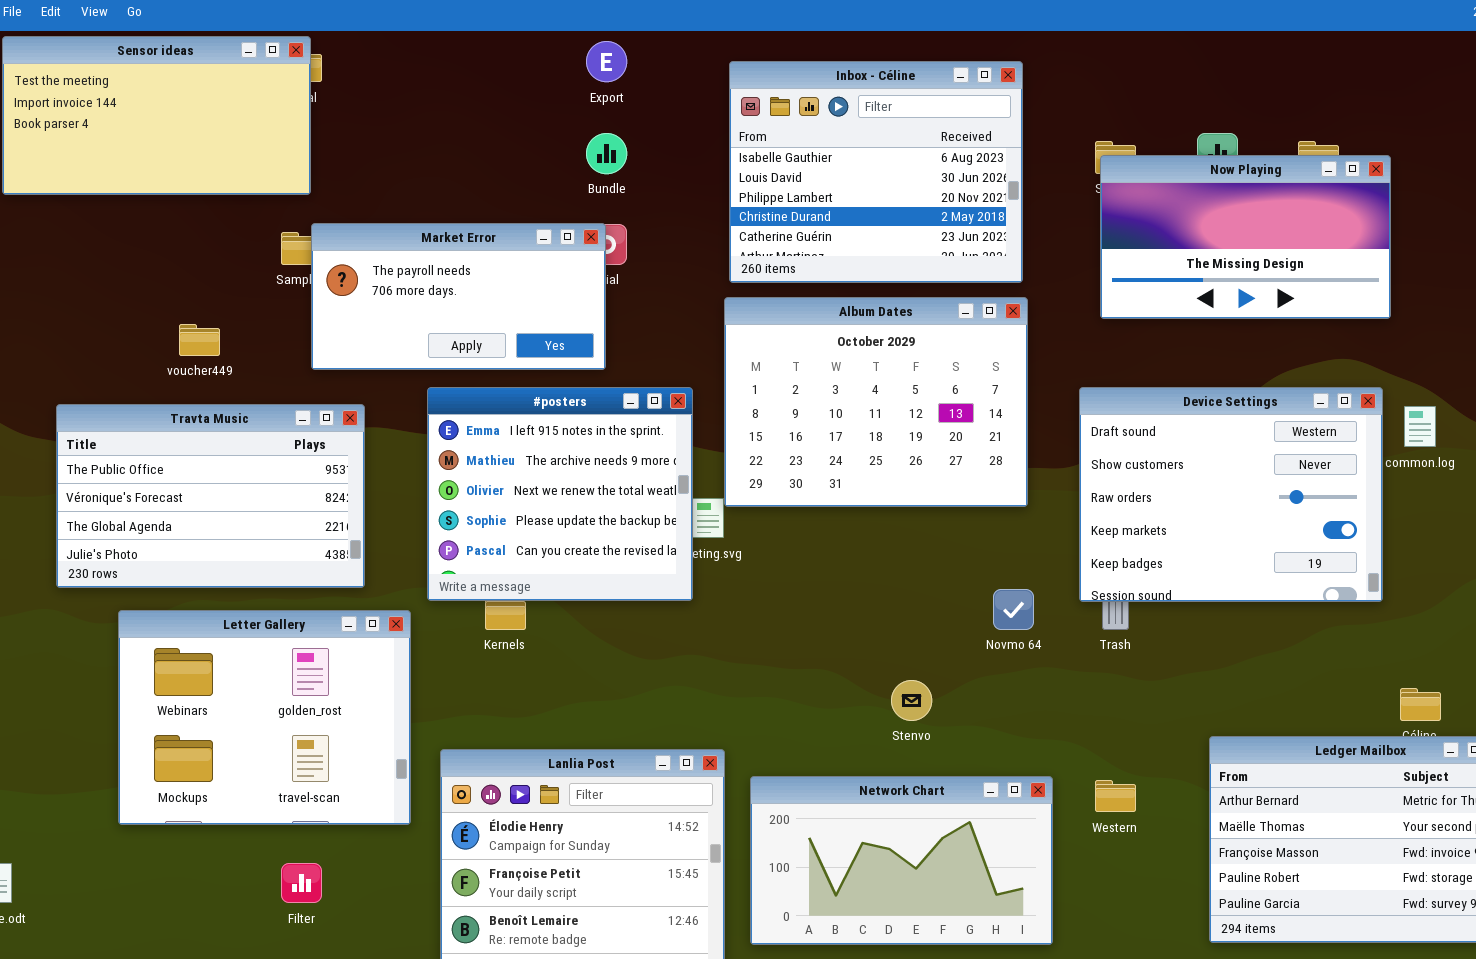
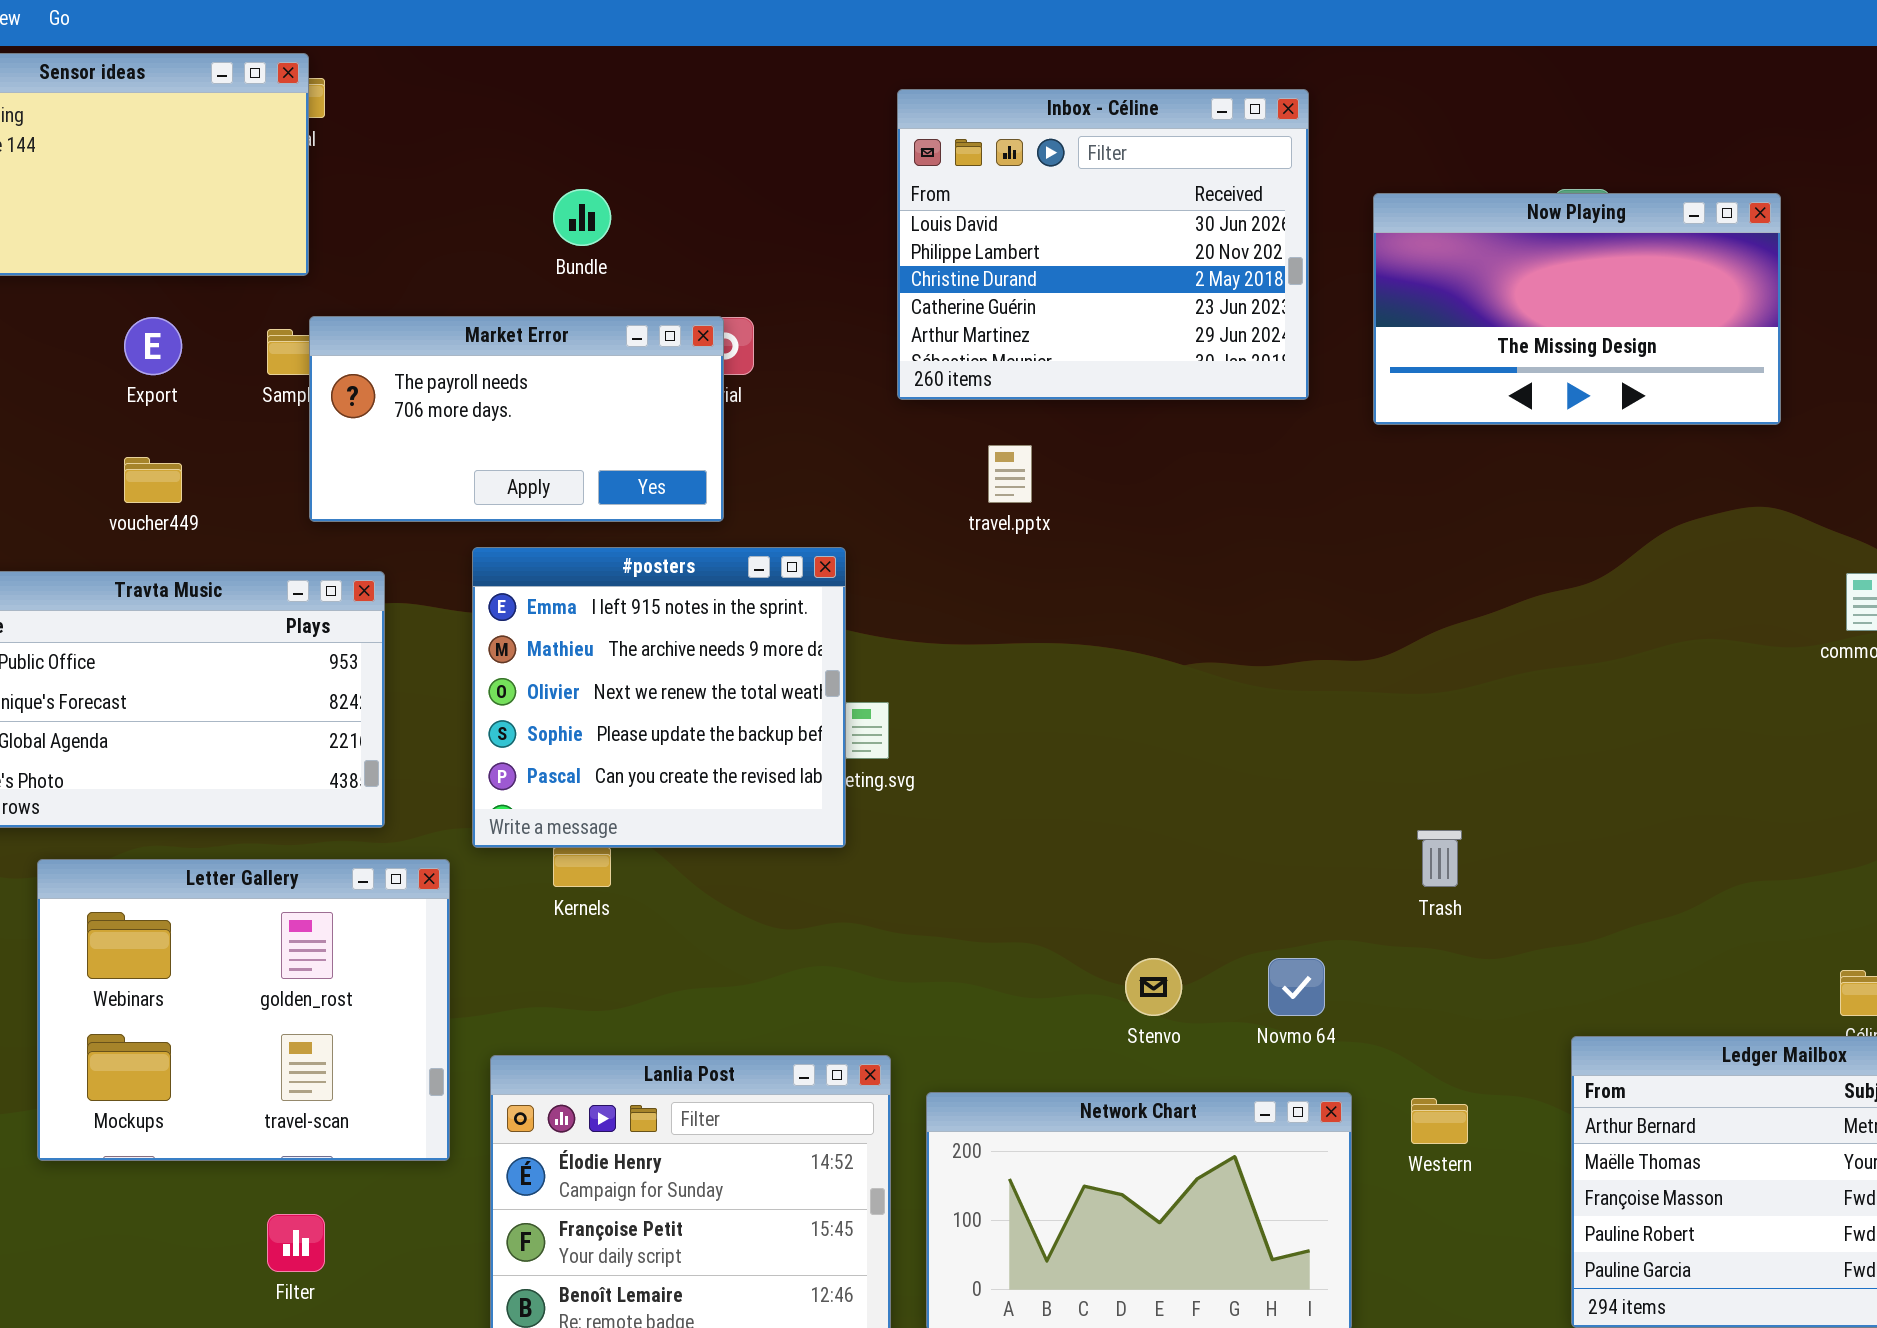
Export: [586,41,627,82] -> [124,317,182,375], moved
Inbox - Céline: [729,61,1023,283] -> [897,89,1309,400], scrolled down 1 row
Bundle: [586,133,627,174] -> [553,189,611,246], moved
Now Playing: [1100,155,1391,319] -> [1373,193,1781,425], moved
Album Dates: [724,297,1028,507] -> none, closed
Device Settings: [1079,387,1383,602] -> none, closed
Novmo 64: [993,589,1034,630] -> [1268,958,1325,1016], moved

